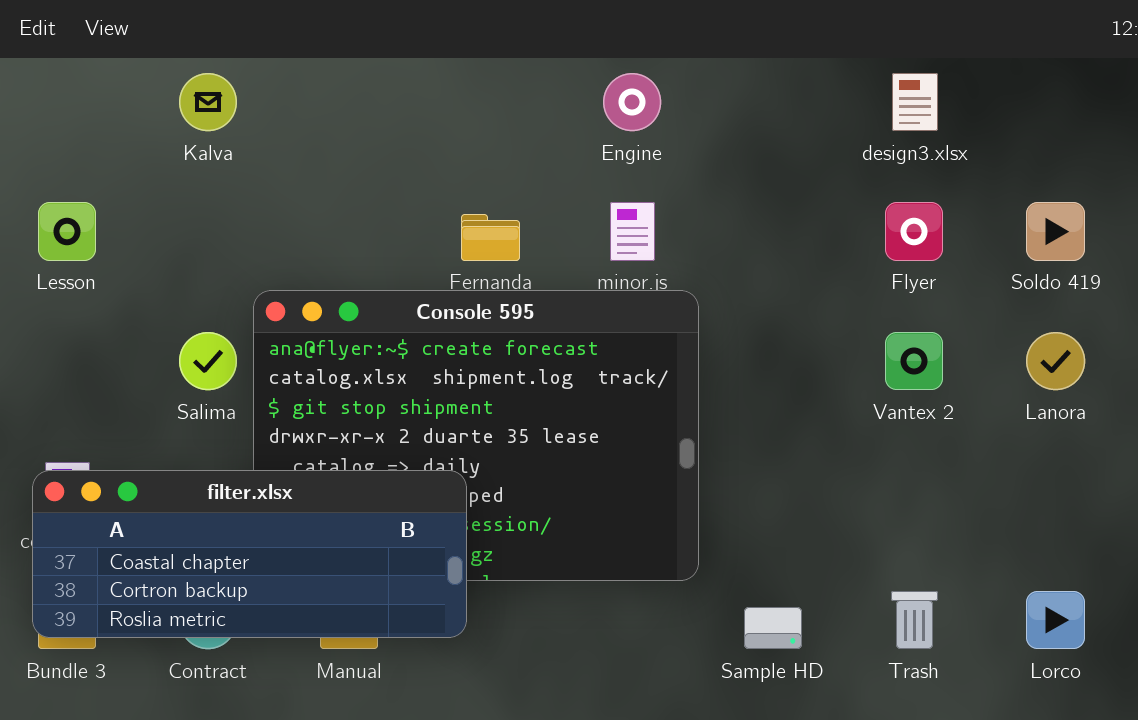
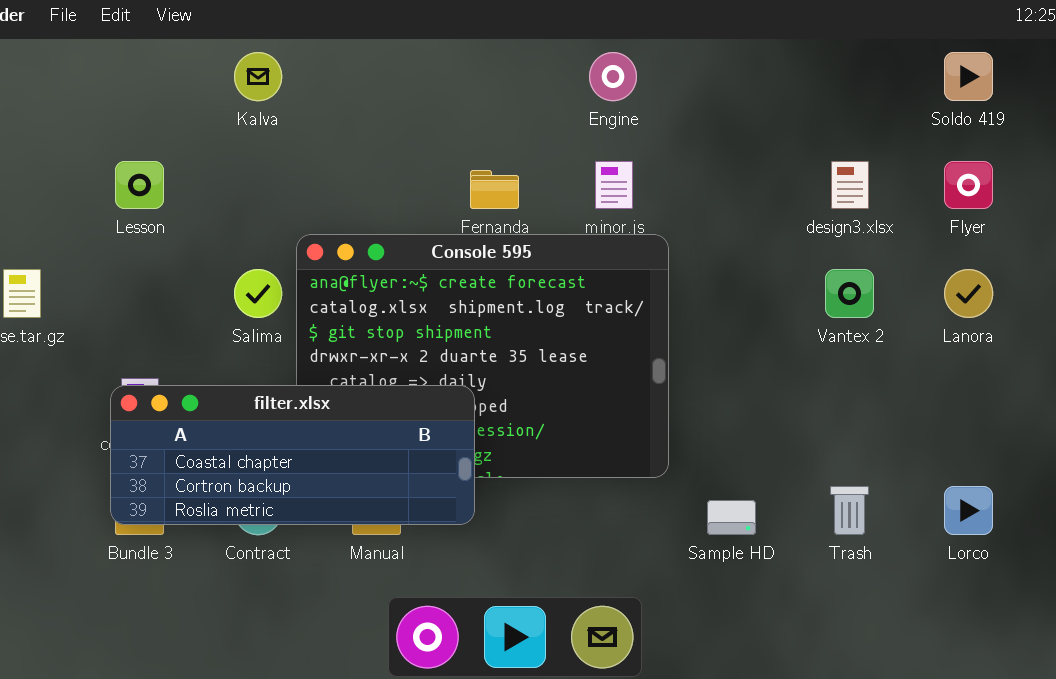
design3.xlsx: [892,73,938,131] -> [831,161,869,209], moved
Flyer: [885,202,943,261] -> [944,161,993,209], moved
Soldo 419: [1026,202,1085,261] -> [944,52,993,101], moved

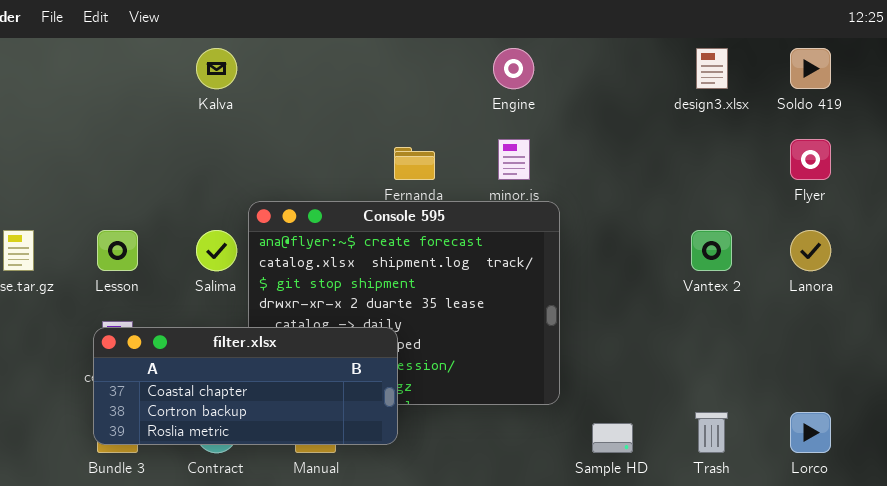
Lesson: [115,161,164,209] -> [97,230,138,271], moved
design3.xlsx: [831,161,869,209] -> [696,48,728,89], moved

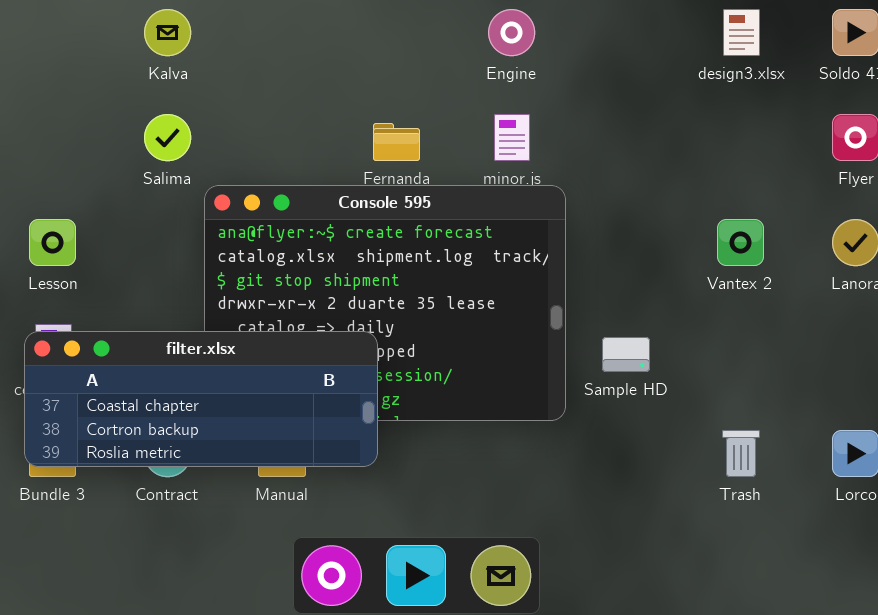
Salima: [196,230,237,271] -> [144,114,191,161], moved
Sample HD: [592,423,633,453] -> [602,337,650,372], moved

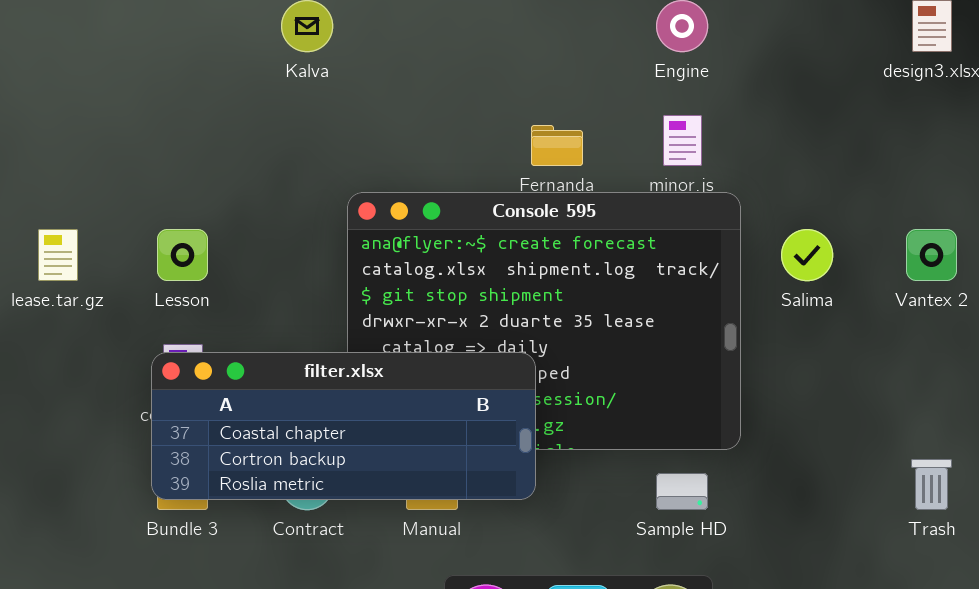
Salima: [144,114,191,161] -> [781,229,833,281], moved
Sample HD: [602,337,650,372] -> [656,473,708,510], moved

